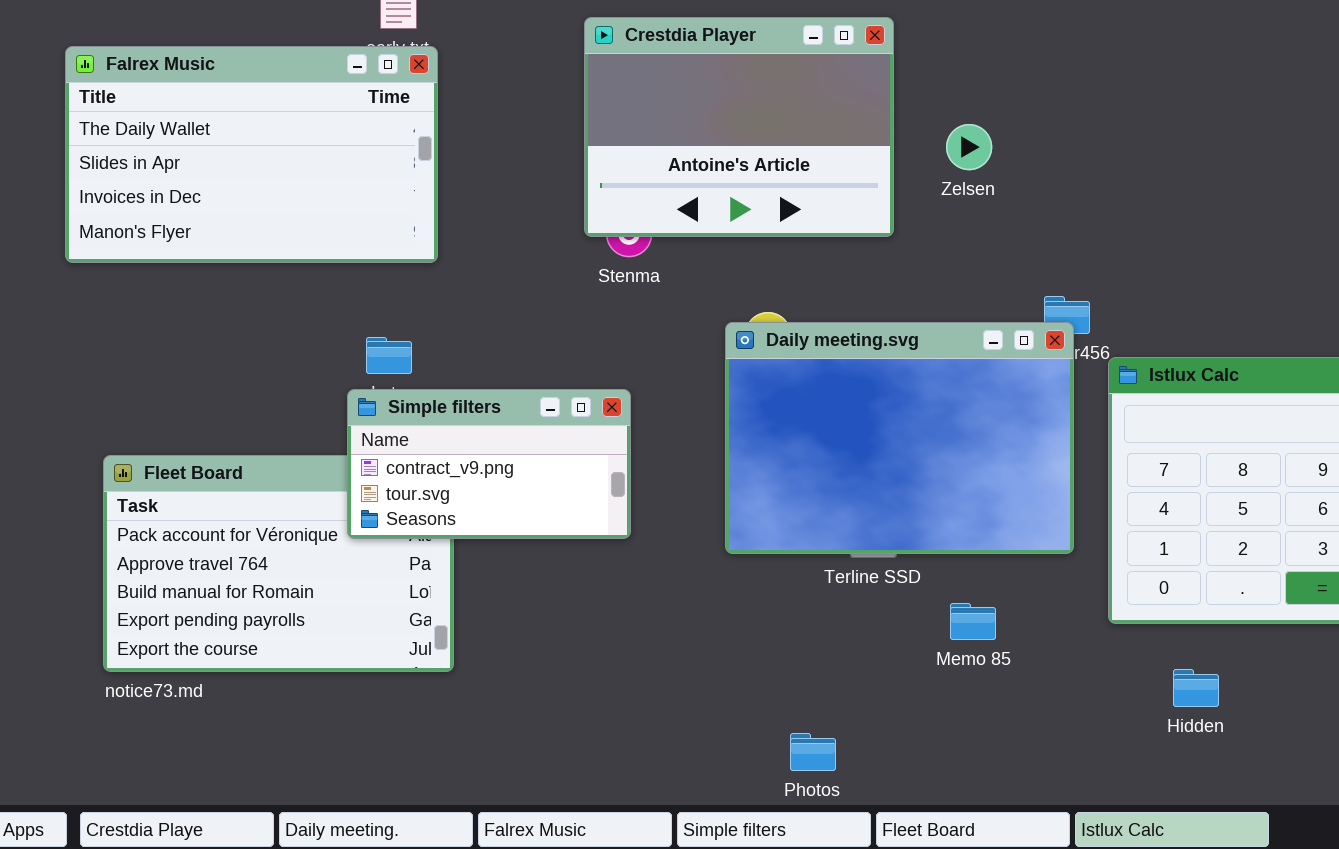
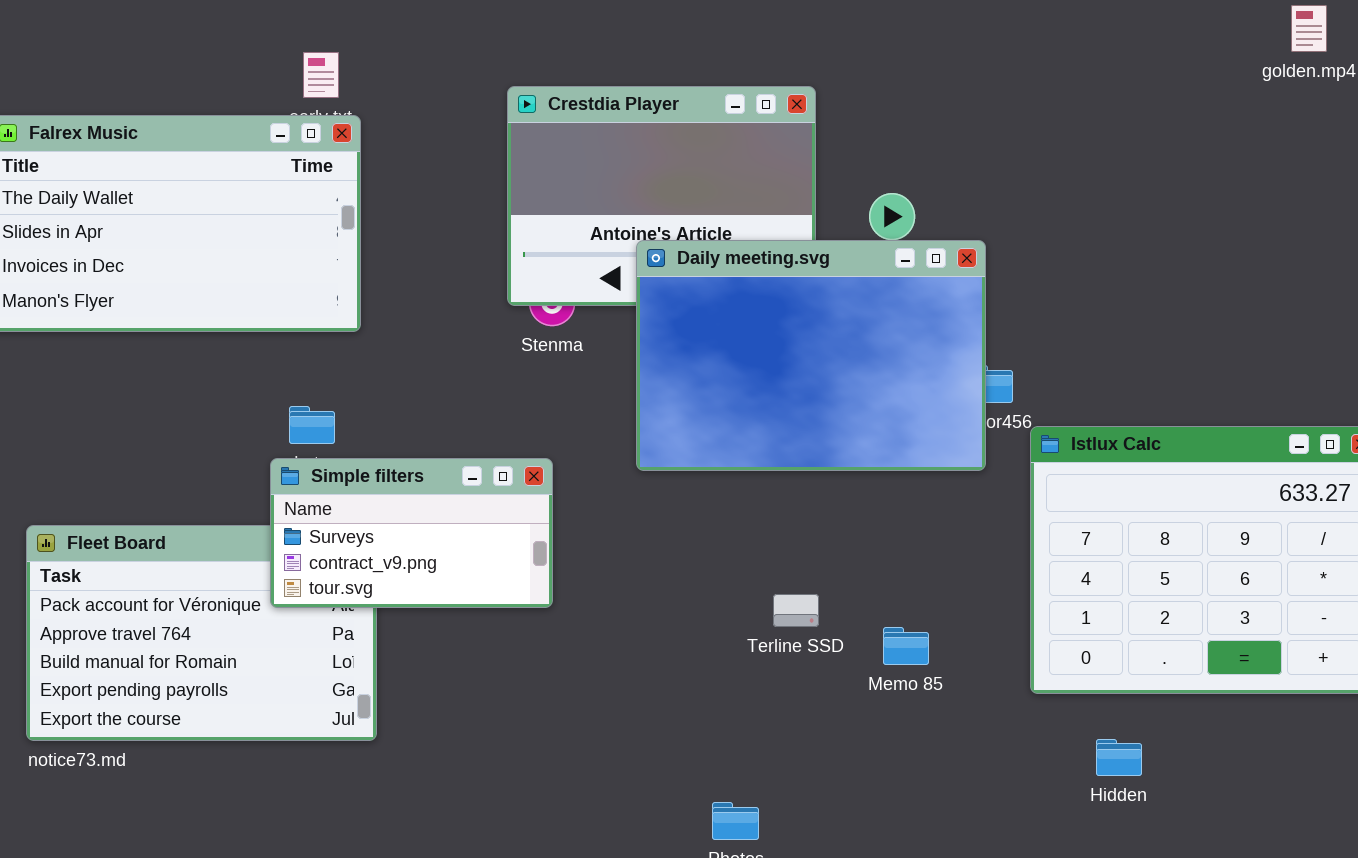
Daily meeting.svg: [725,322,1074,554] -> [636,240,986,471], moved
Simple filters: [347,389,631,539] -> [270,458,553,608], scrolled up 1 row
Memo 85: [950,603,996,640] -> [883,627,929,665], moved

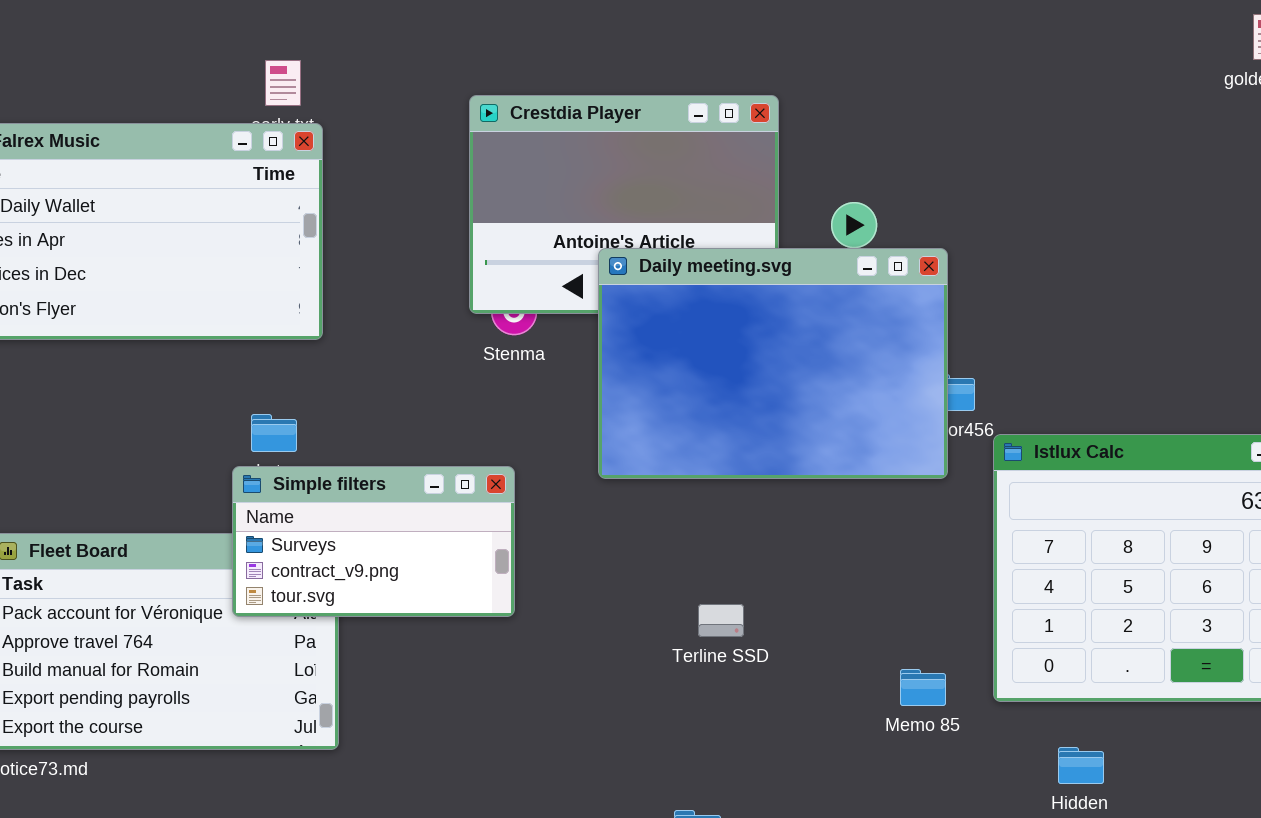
Terline SSD: [773,594,819,627] -> [698,604,744,637], moved
Memo 85: [883,627,929,665] -> [900,669,946,706], moved

